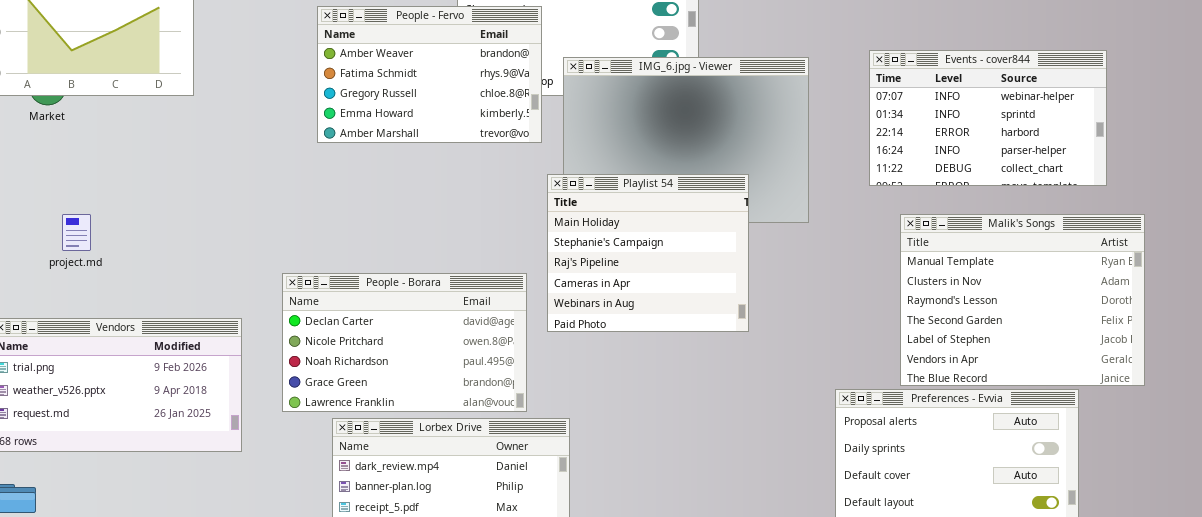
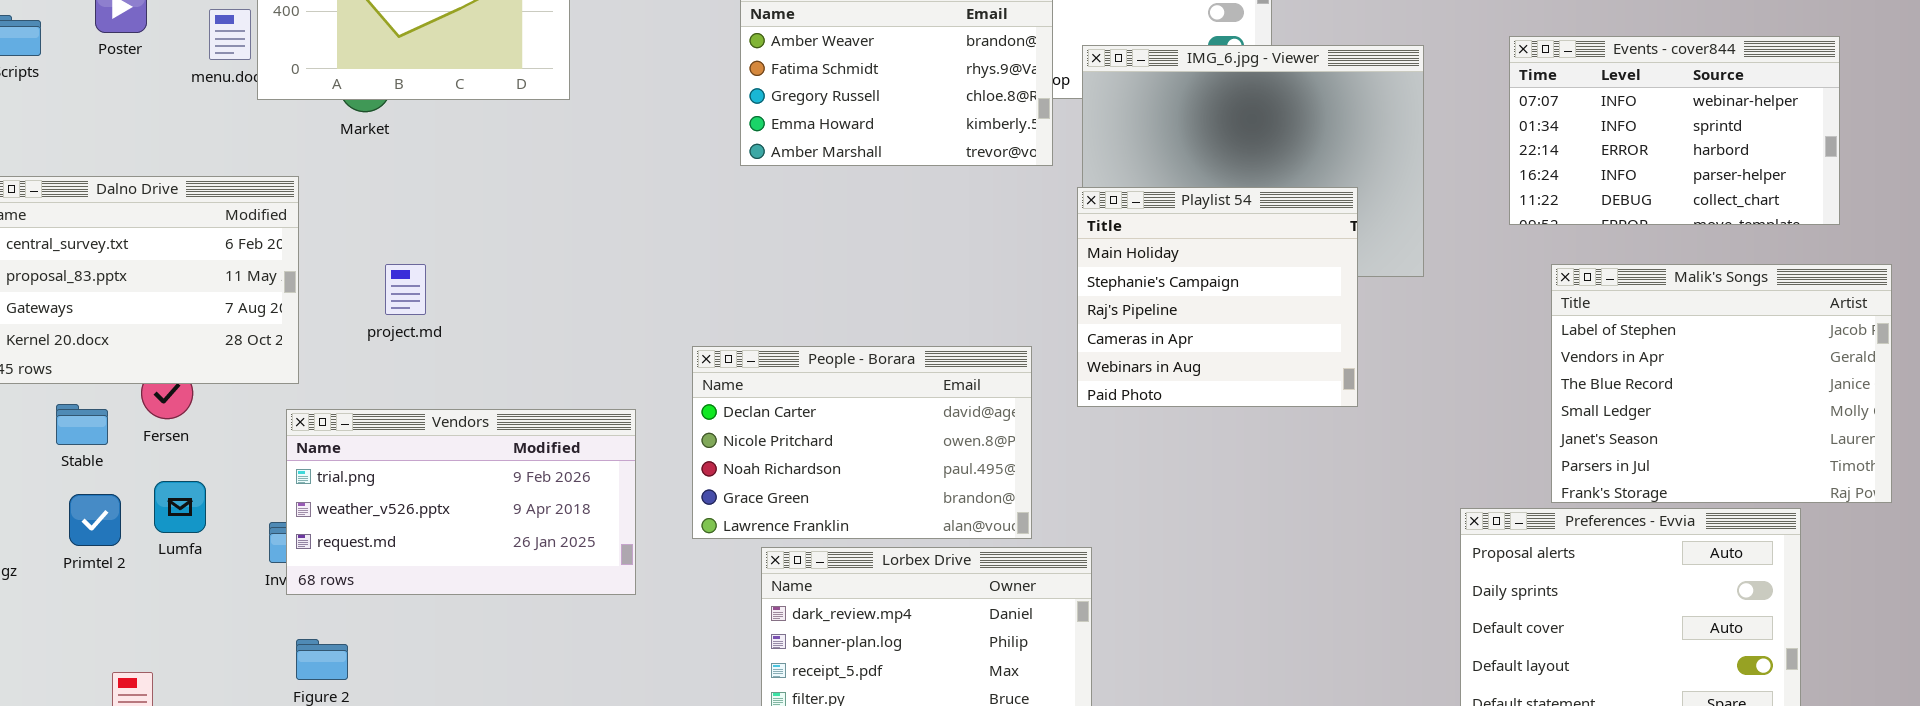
Playlist 54: [547,174,749,332] -> [1077,187,1358,407], moved
Malik's Songs: [900,214,1145,386] -> [1551,264,1892,503], scrolled down 4 rows

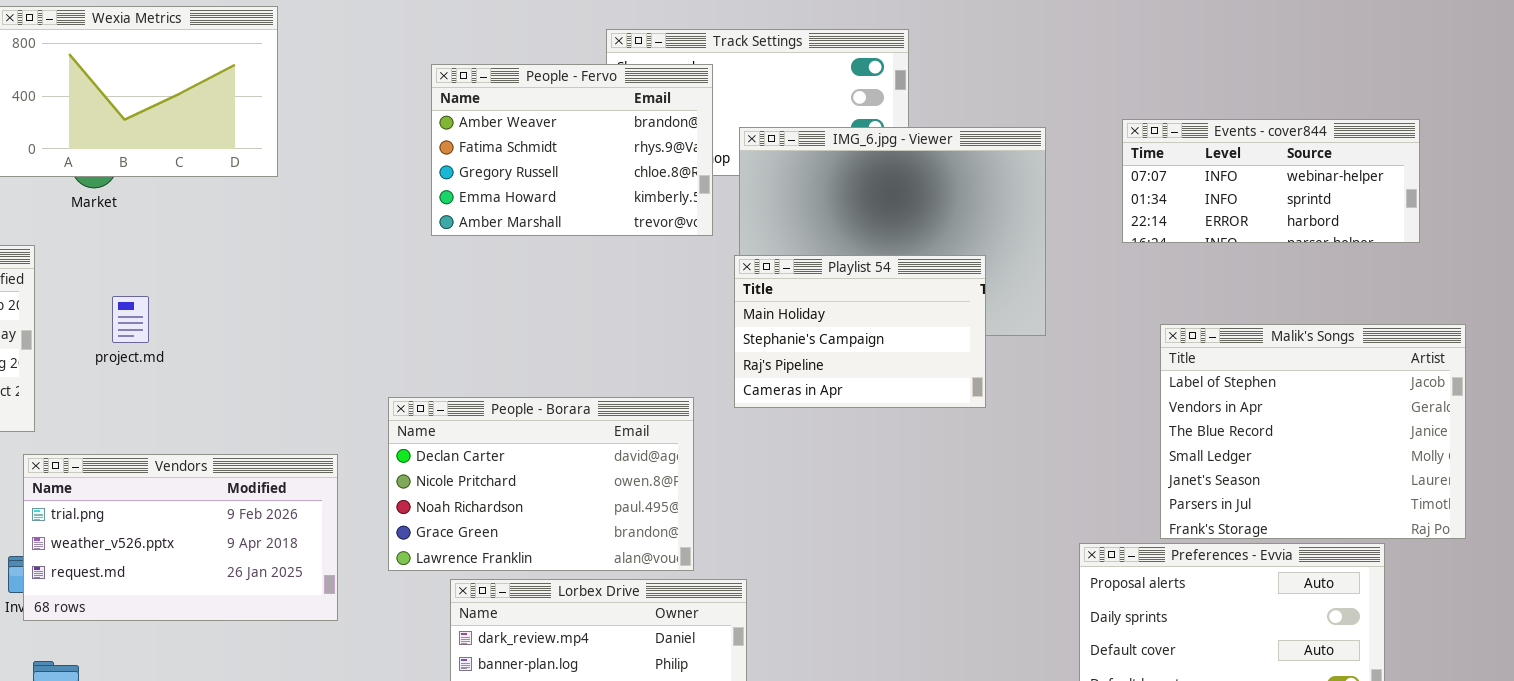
Events - cover844: [1509,36,1840,225] -> [1122,119,1420,243], resized
Playlist 54: [1077,187,1358,407] -> [734,255,986,408], resized
project.md: [385,264,426,315] -> [112,296,149,343], moved

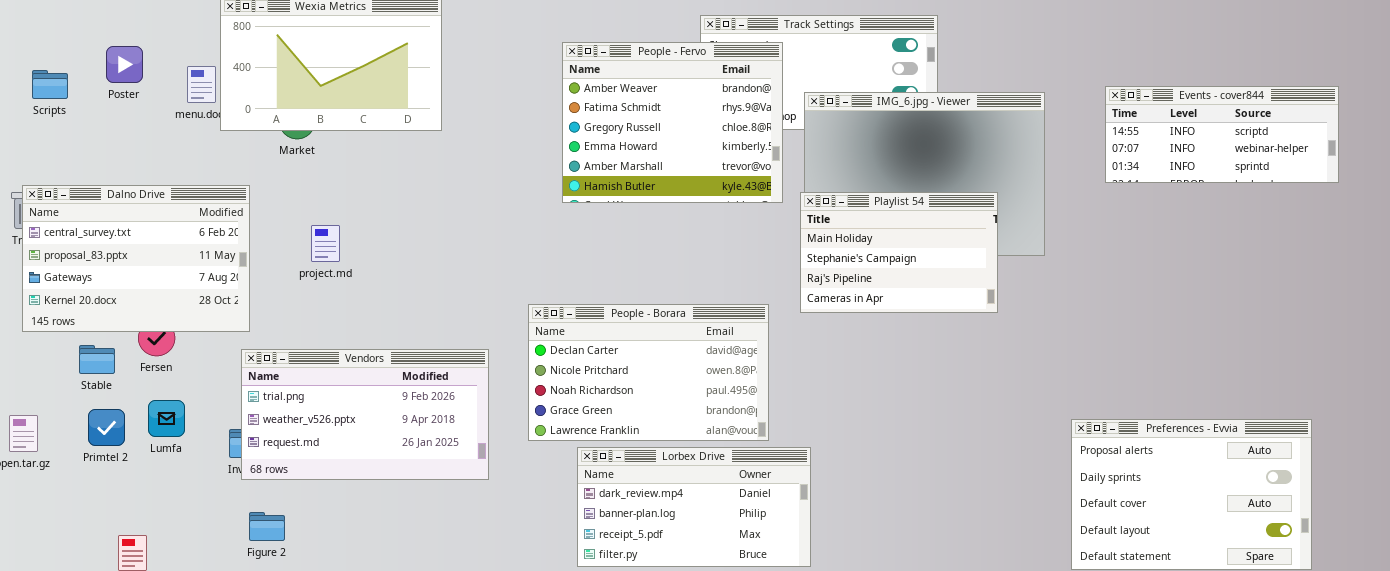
People - Fervo: [431,64,713,236] -> [562,42,783,203], resized
Events - cover844: [1122,119,1420,243] -> [1105,86,1339,183], scrolled up 1 row
Malik's Songs: [1160,324,1466,539] -> none, closed

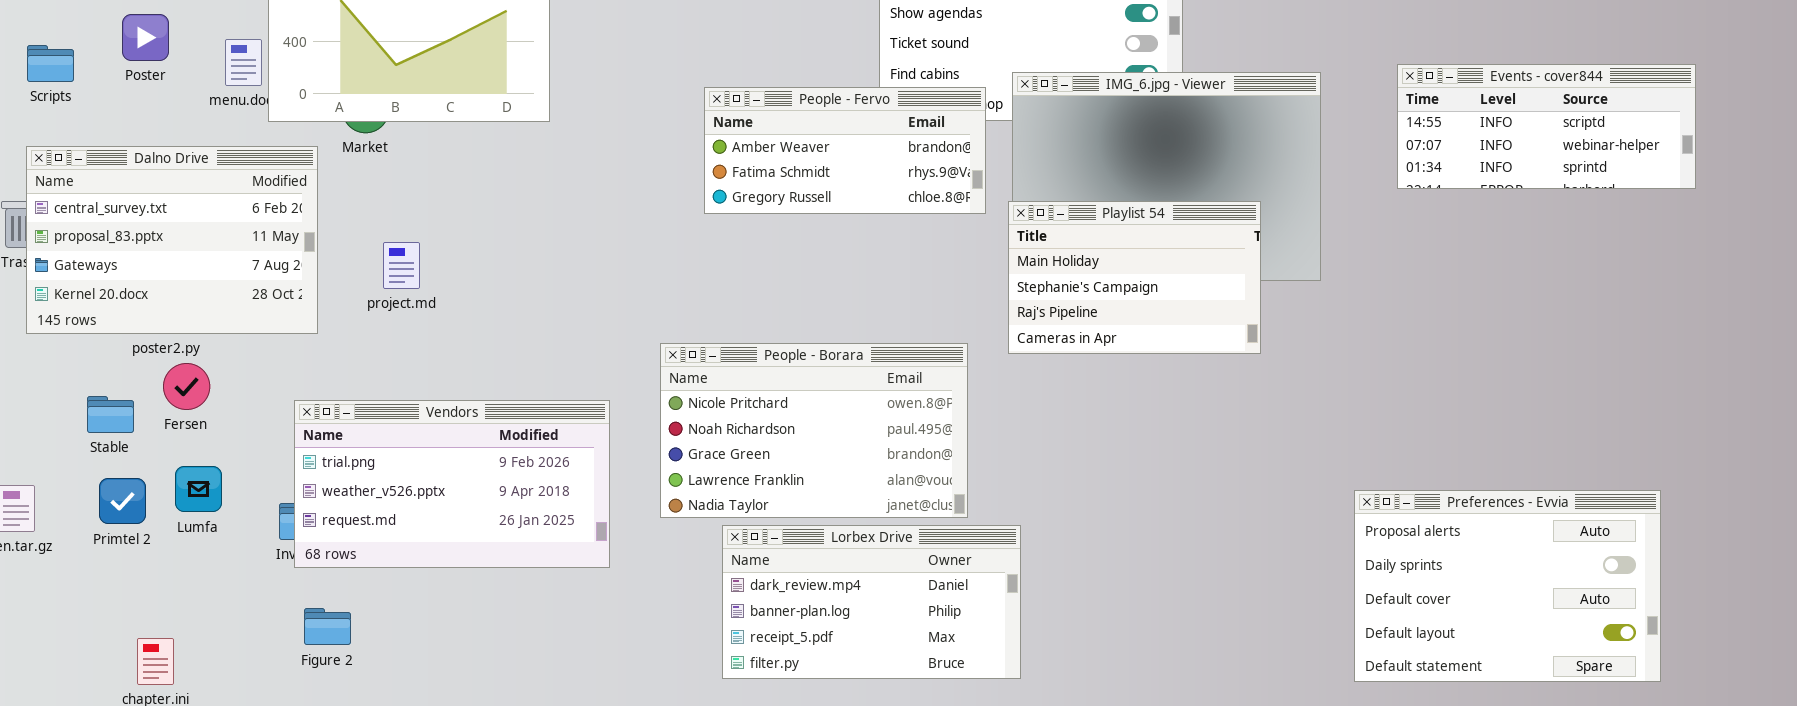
People - Fervo: [562,42,783,203] -> [704,87,986,214], resized
Dalno Drive: [22,185,250,332] -> [26,146,318,334], moved
People - Borara: [528,304,769,441] -> [660,343,968,518], scrolled down 1 row

